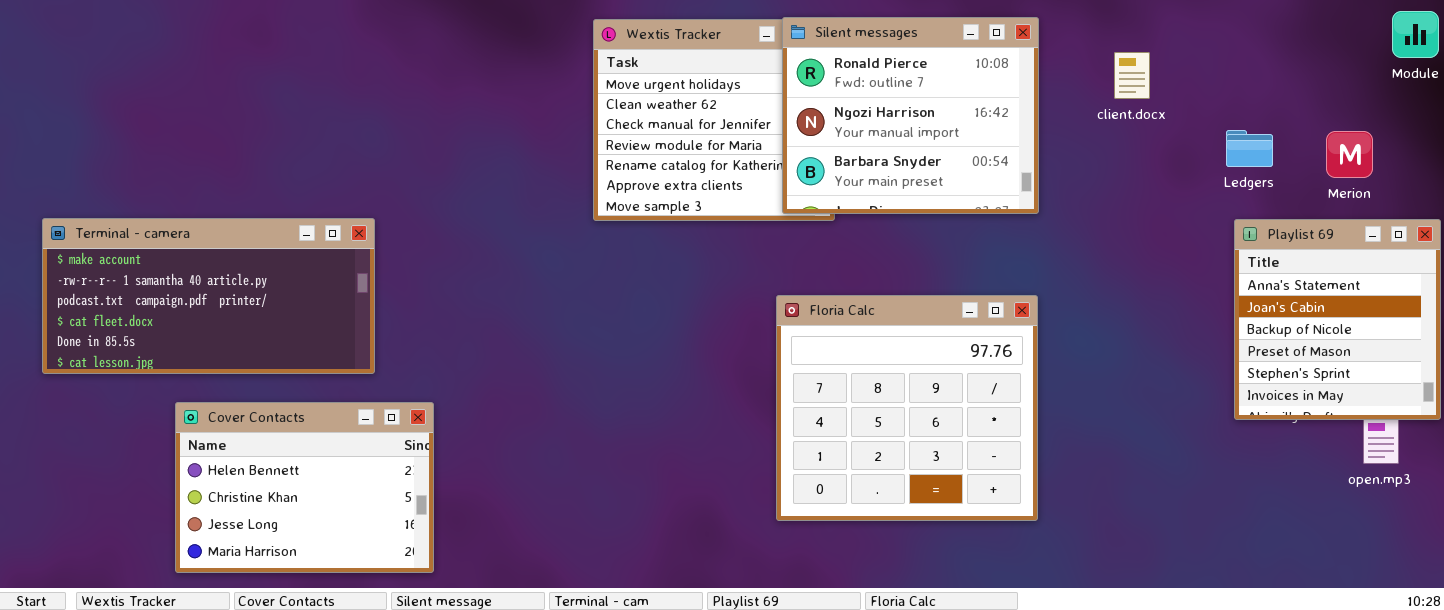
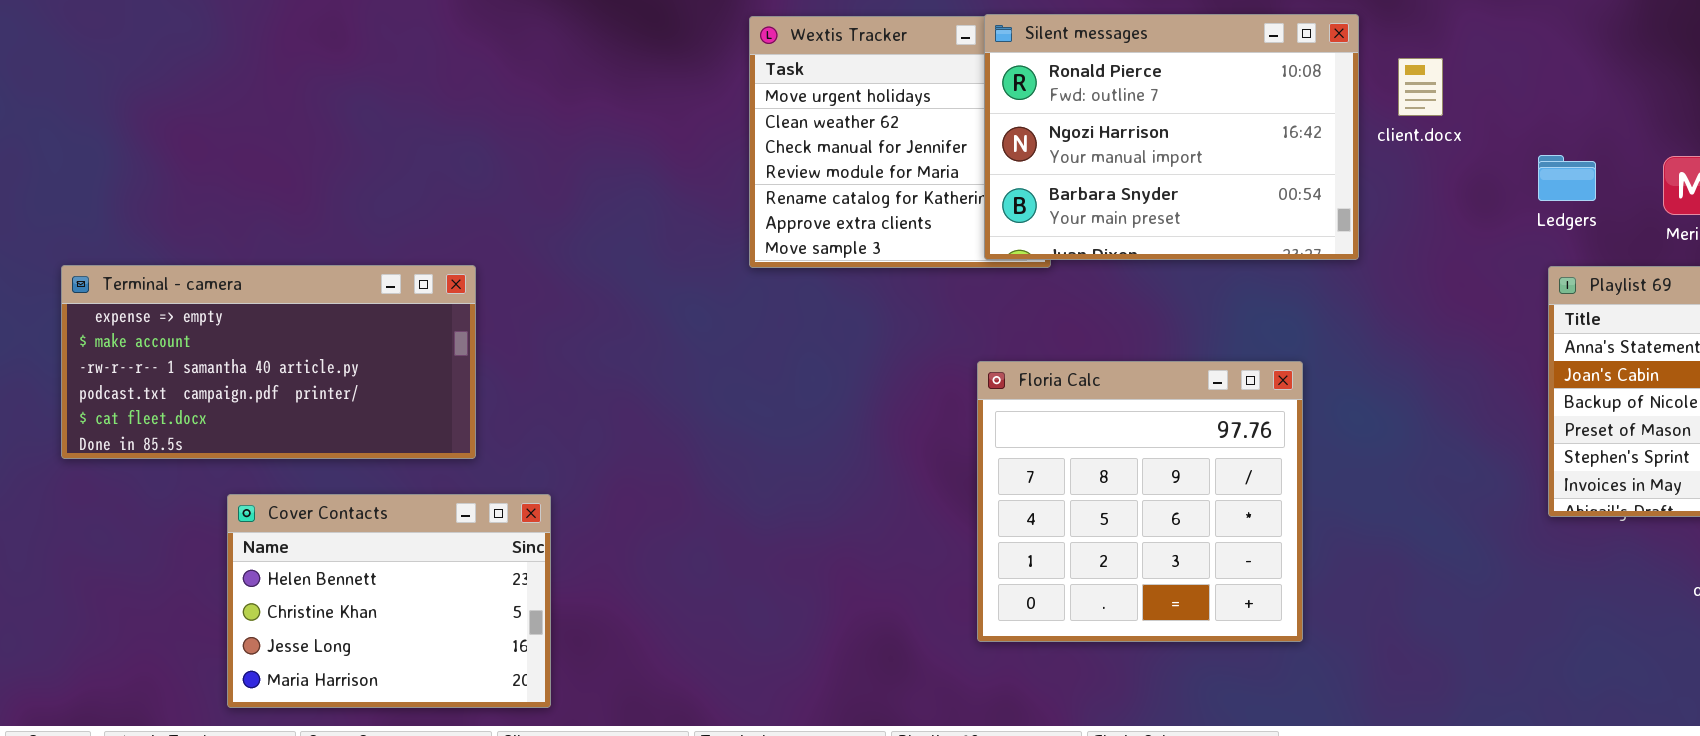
Silent messages: [782,17,1039,214] -> [984,14,1359,260], resized
Terminal - camera: [42,218,375,374] -> [61,265,476,459], scrolled up 1 row

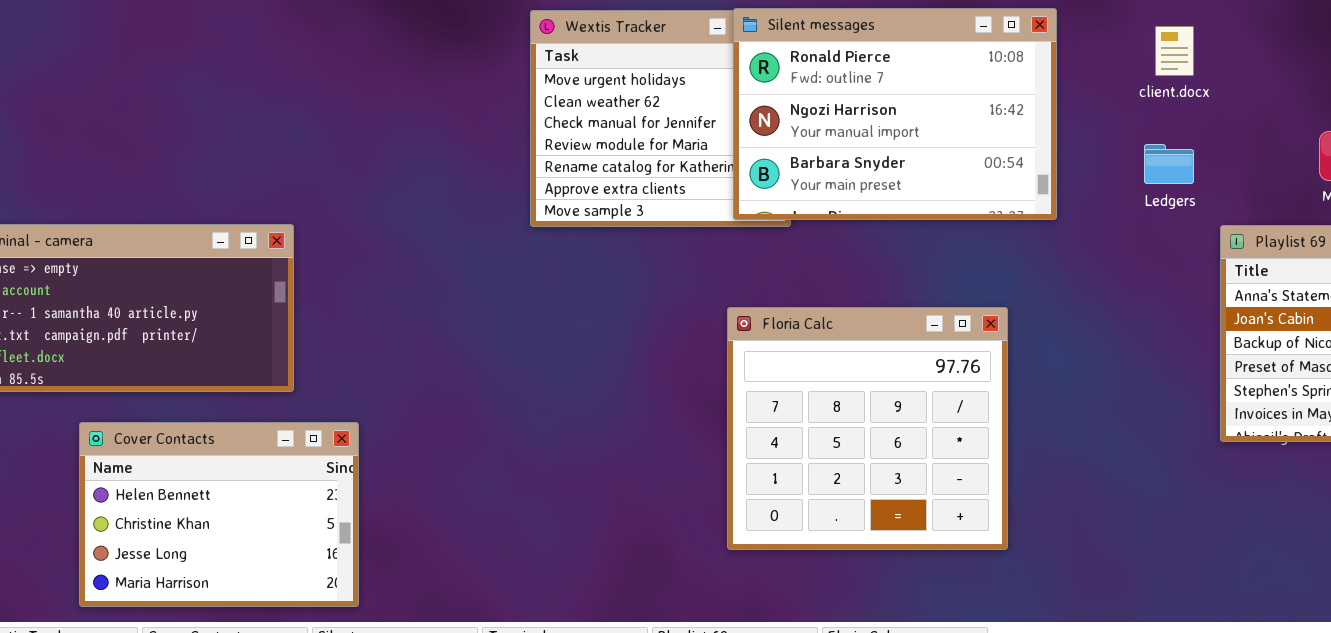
client.docx: [1398,58,1443,116] -> [1155,26,1194,76], moved
Ledgers: [1538,155,1596,201] -> [1144,144,1194,184], moved

